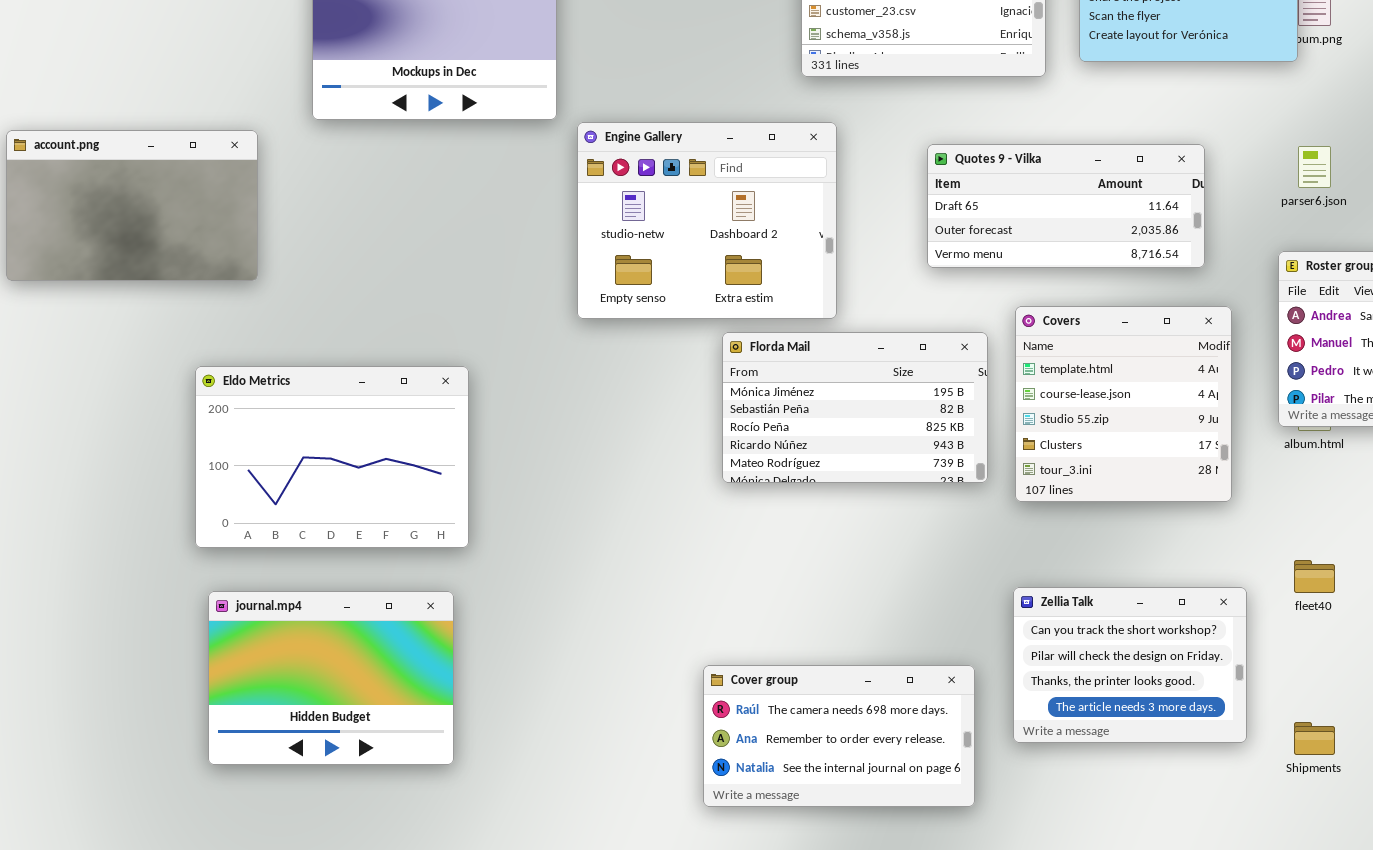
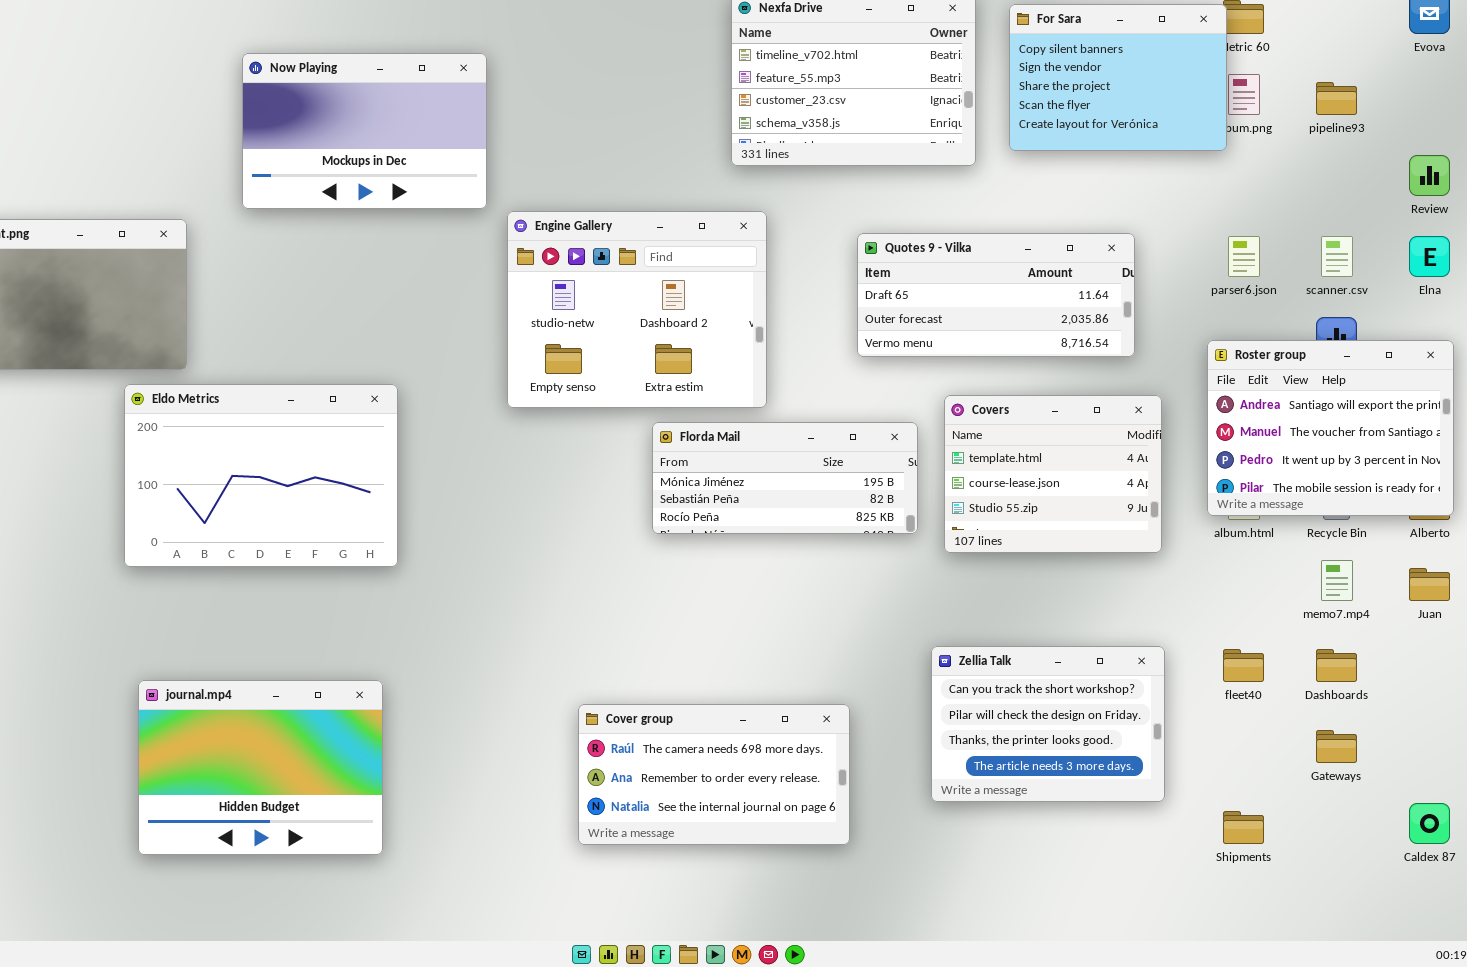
Covers: [1015,306,1232,502] -> [944,395,1162,553], resized
Florda Mail: [722,332,988,483] -> [652,422,918,534], resized
Eldo Metrics: [195,366,469,548] -> [124,384,398,567], moved
Zellia Talk: [1013,587,1247,743] -> [931,646,1165,802], moved
Cover group: [703,665,975,807] -> [578,704,850,845], moved

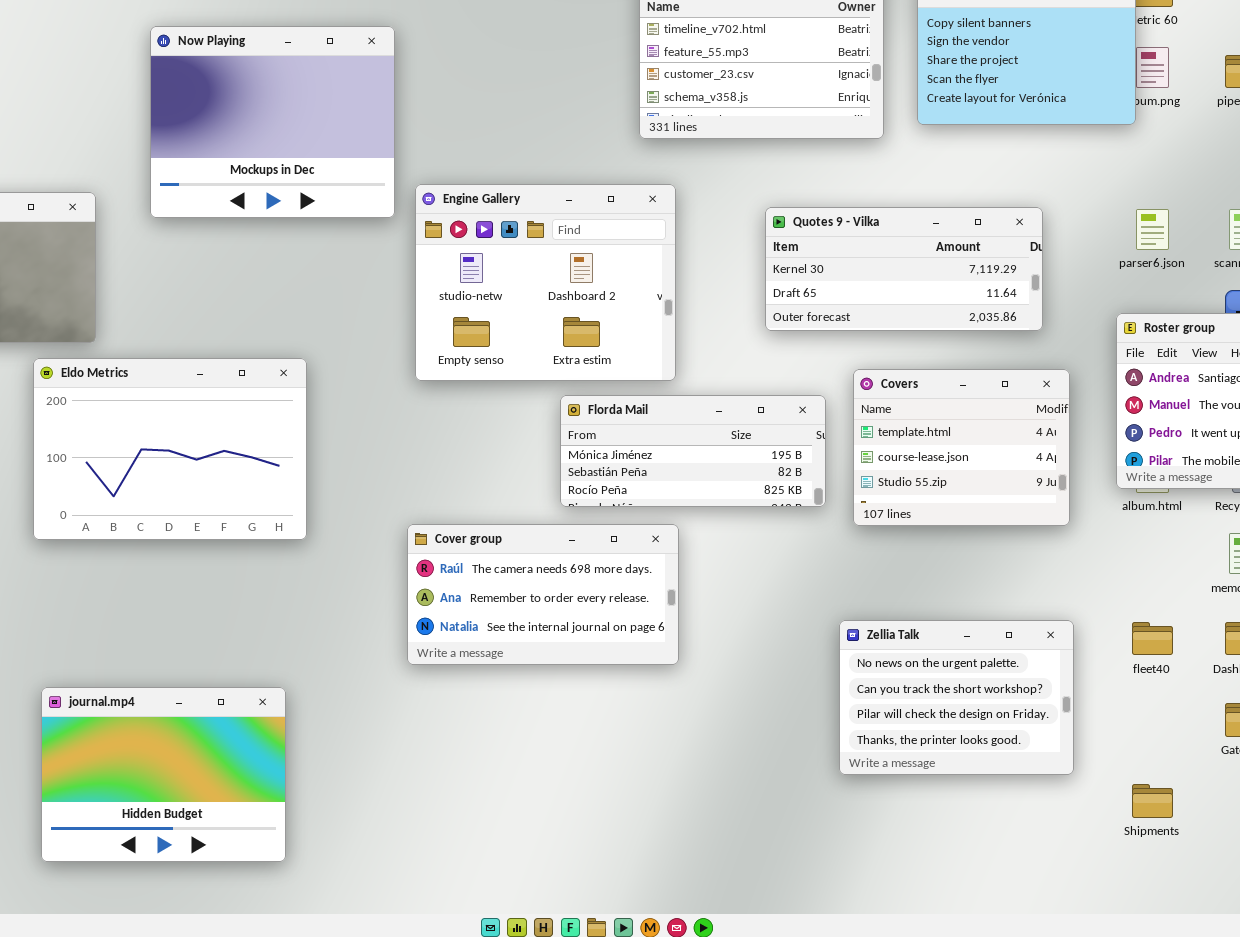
Now Playing: [242,53,487,209] -> [150,26,395,218], resized
Quotes 9 - Vilka: [857,233,1135,357] -> [765,207,1043,331], scrolled up 1 row
Zellia Talk: [931,646,1165,802] -> [839,620,1074,775], scrolled up 1 row
journal.mp4: [138,680,383,855] -> [41,687,286,862], moved
Cover group: [578,704,850,845] -> [407,524,679,665], moved

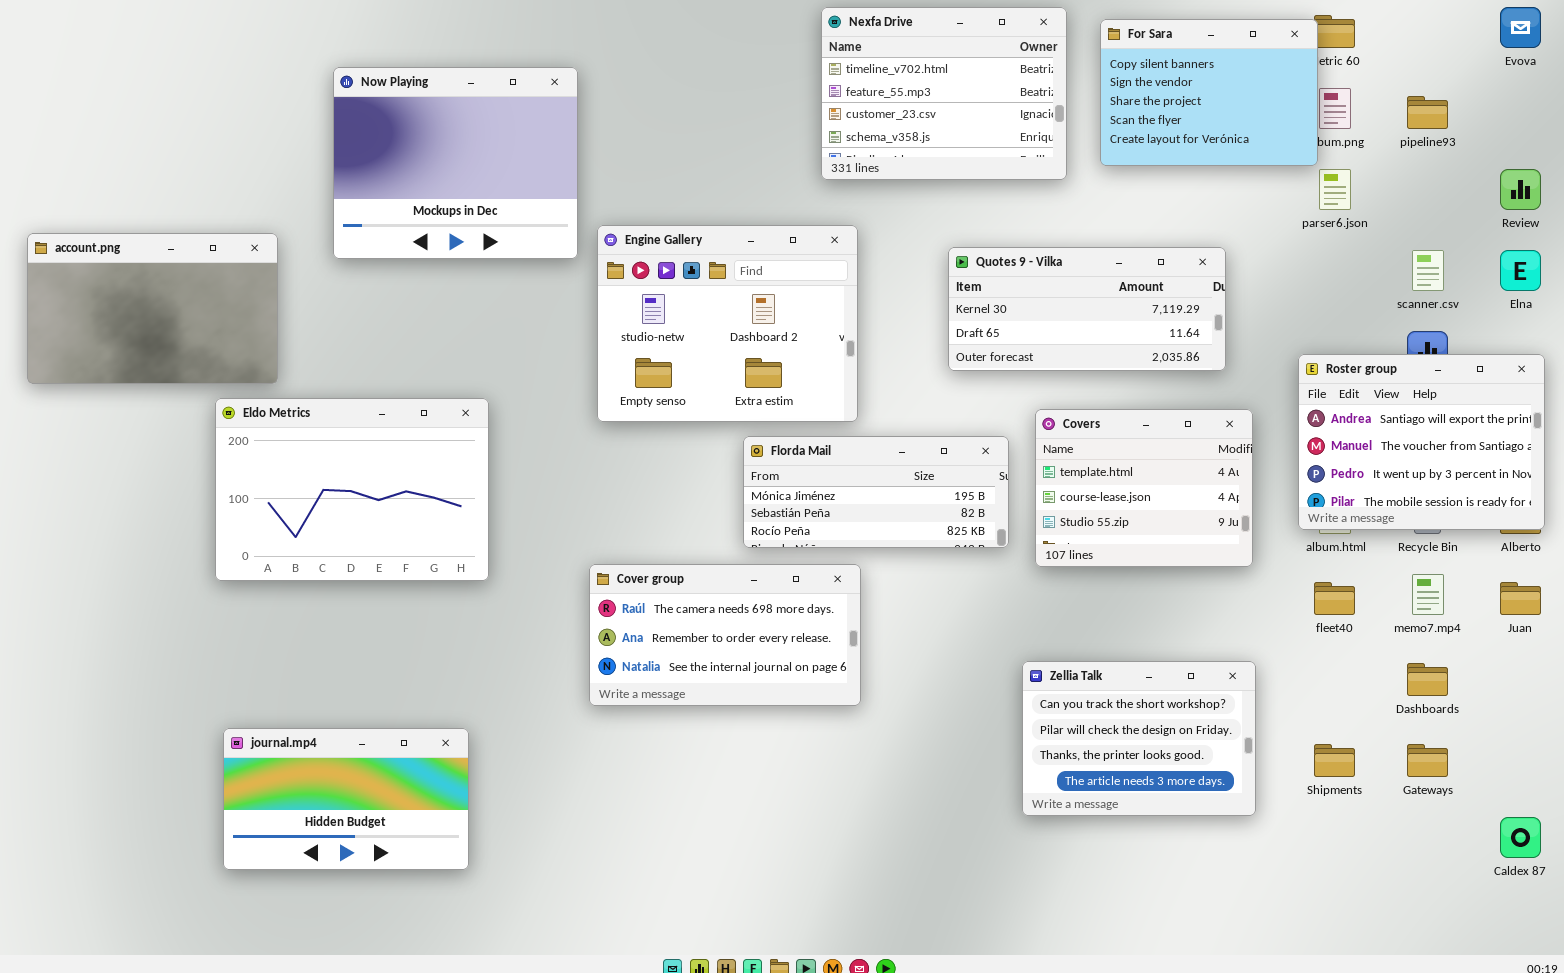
parser6.json: [1136,209,1169,250] -> [1319,169,1351,210], moved
Zellia Talk: [839,620,1074,775] -> [1022,661,1256,816], scrolled down 1 row
fleet40: [1132,622,1173,655] -> [1314,582,1355,615], moved
journal.mp4: [41,687,286,862] -> [223,728,469,870], resized
Shipments: [1132,784,1173,818] -> [1314,744,1355,777], moved

